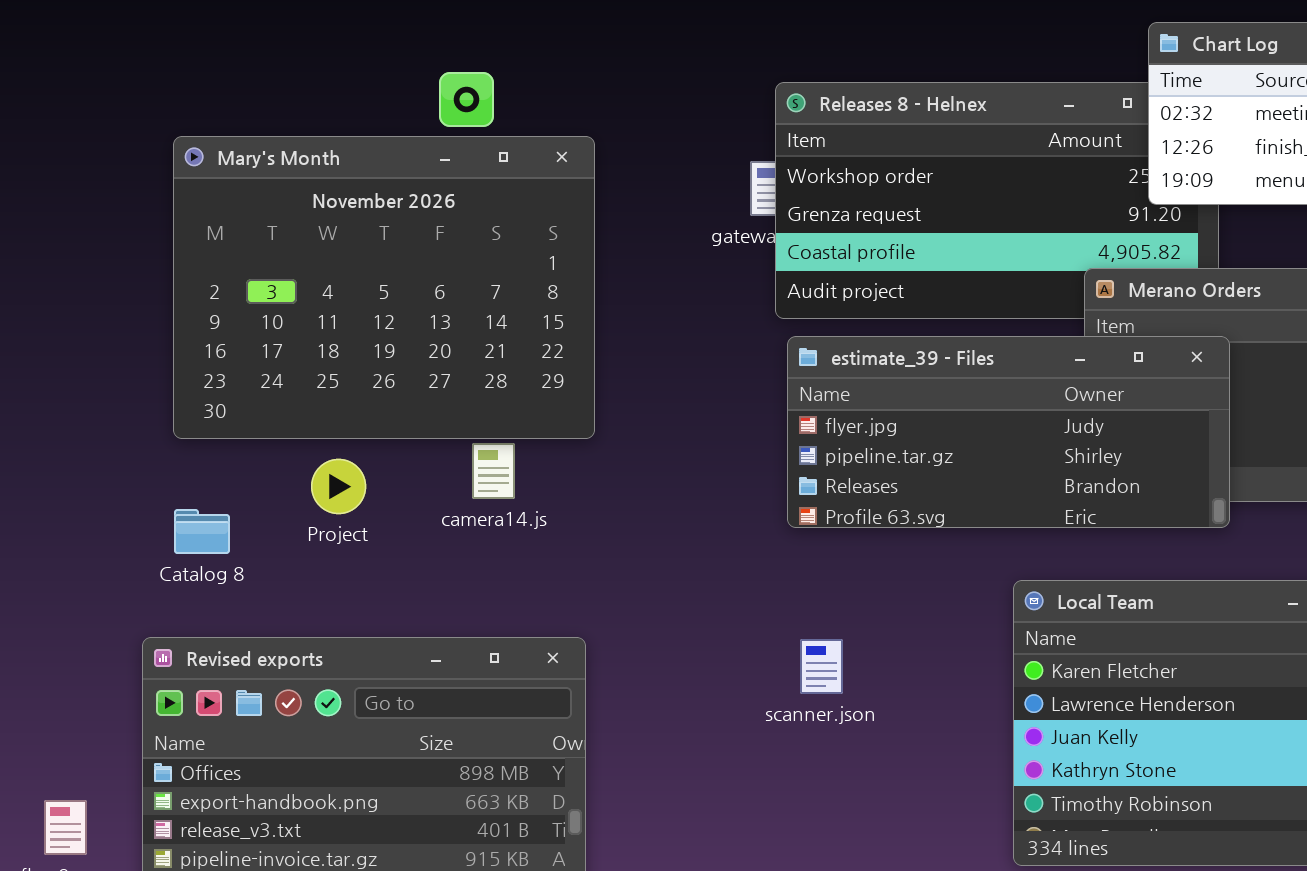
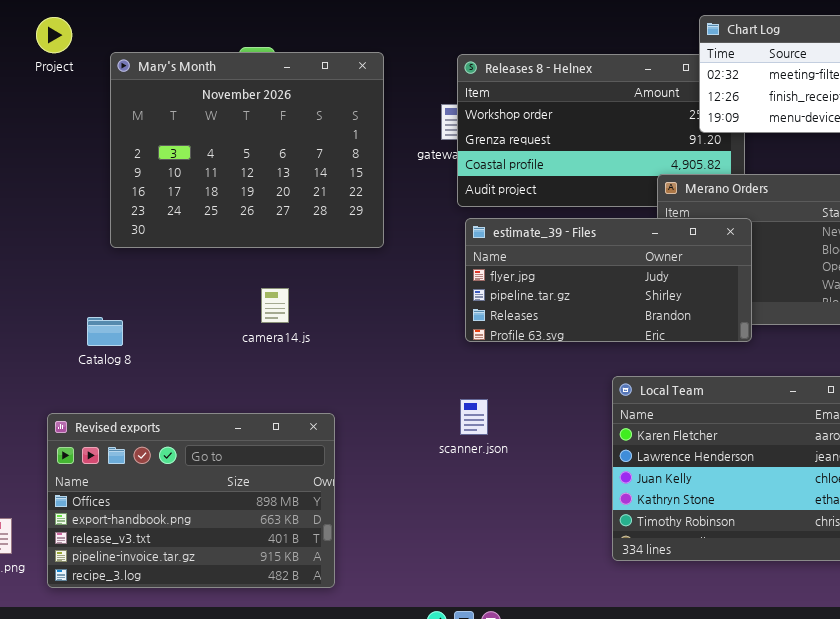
Mary's Month: [173,136,595,439] -> [110,52,384,248], moved
Project: [311,459,366,514] -> [36,17,72,53], moved
Catalog 8: [174,509,230,554] -> [87,317,123,346], moved
scanner.json: [800,639,843,694] -> [460,399,488,435], moved

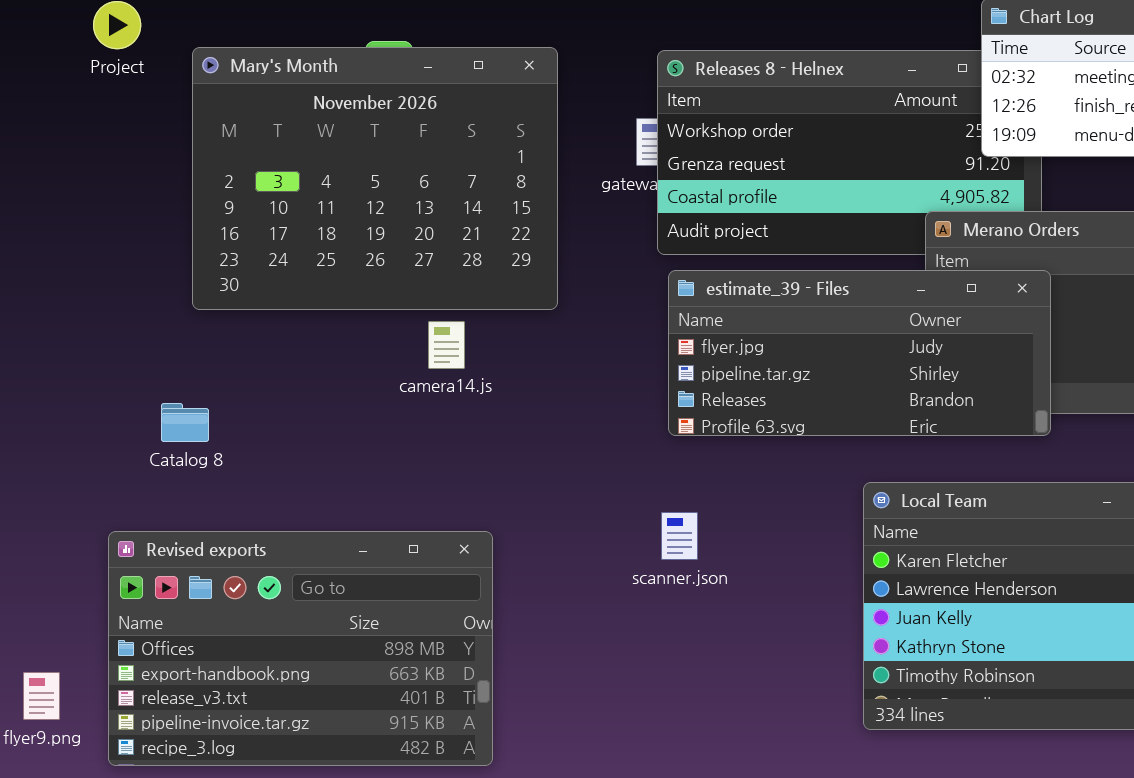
camera14.js: [261,288,289,323] -> [428,321,465,369], moved

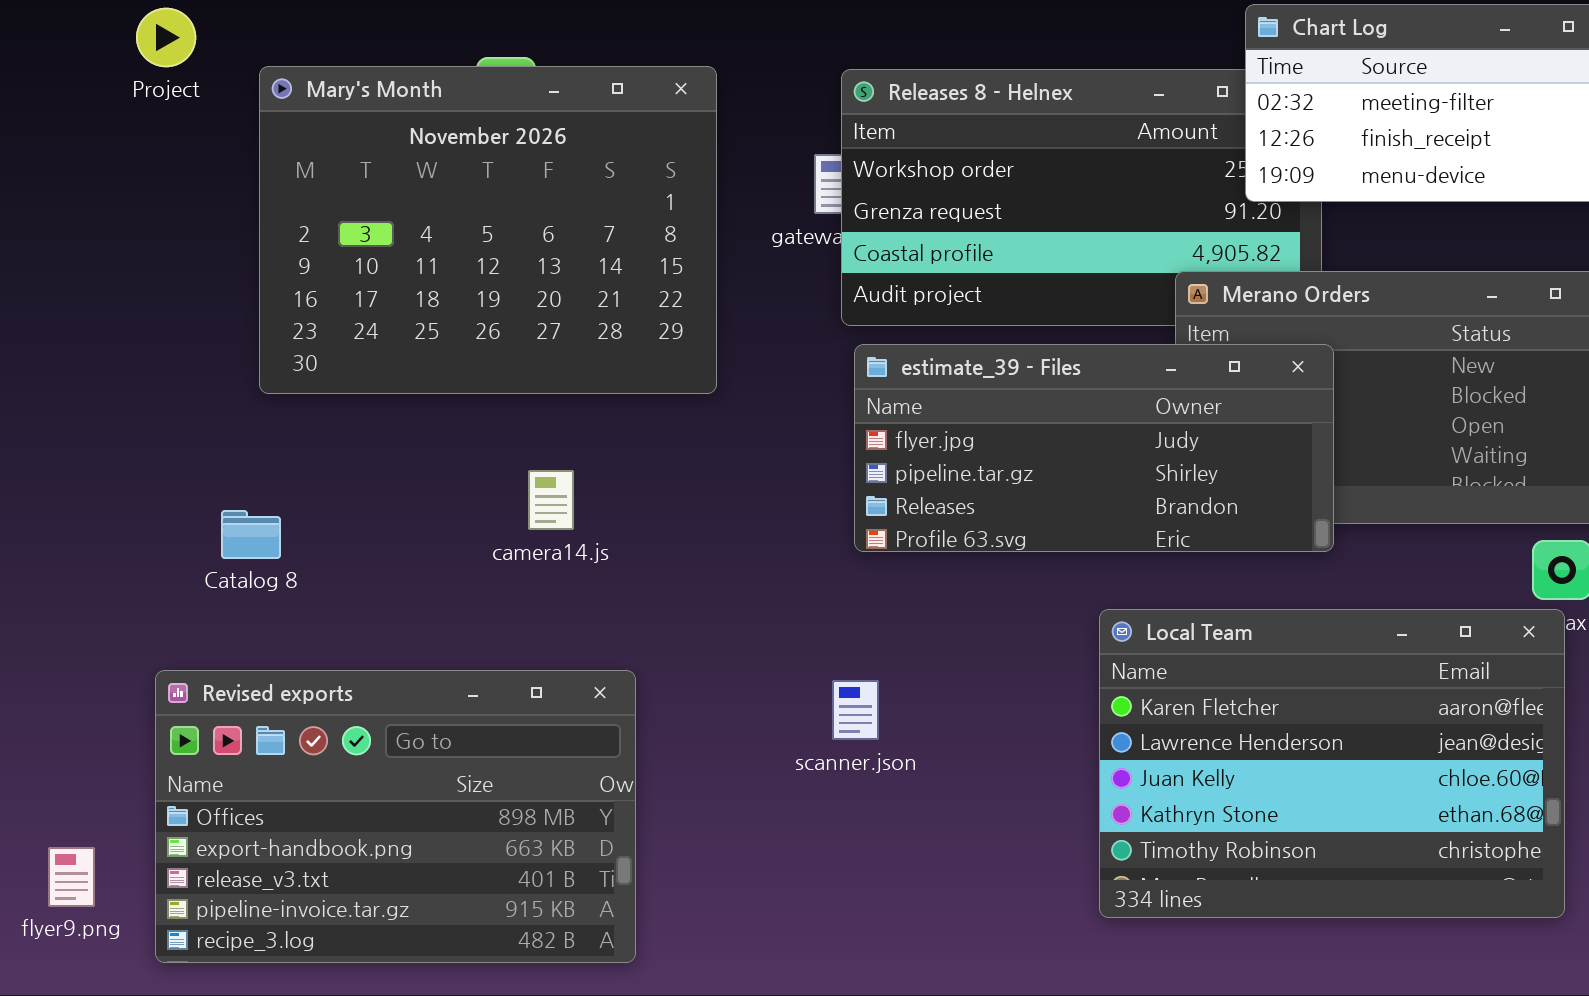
camera14.js: [428,321,465,369] -> [528,470,574,530], moved
scanner.json: [661,512,698,560] -> [832,680,879,740], moved

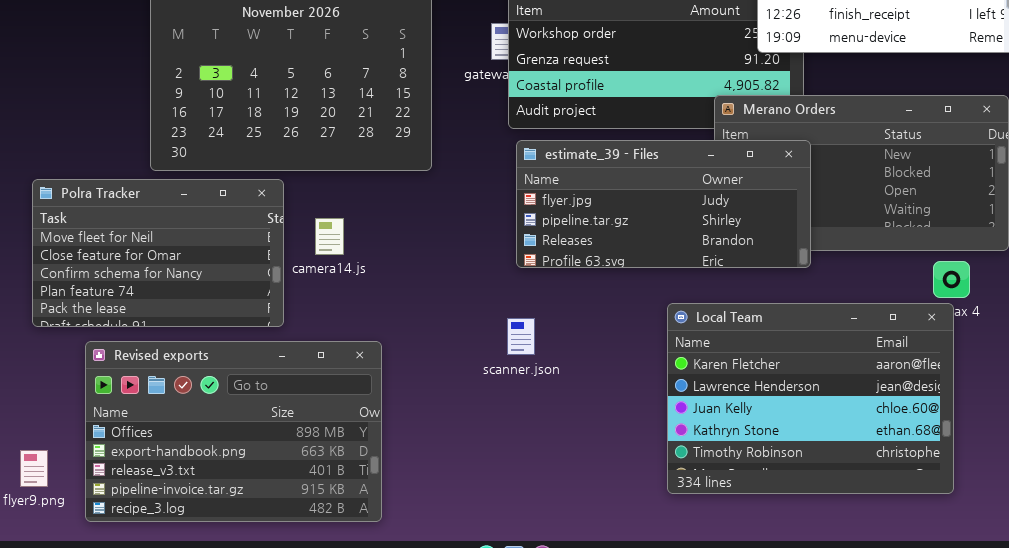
Polra Tracker: none -> [32,179,284,327], opened
scanner.json: [832,680,879,740] -> [507,318,535,355], moved

